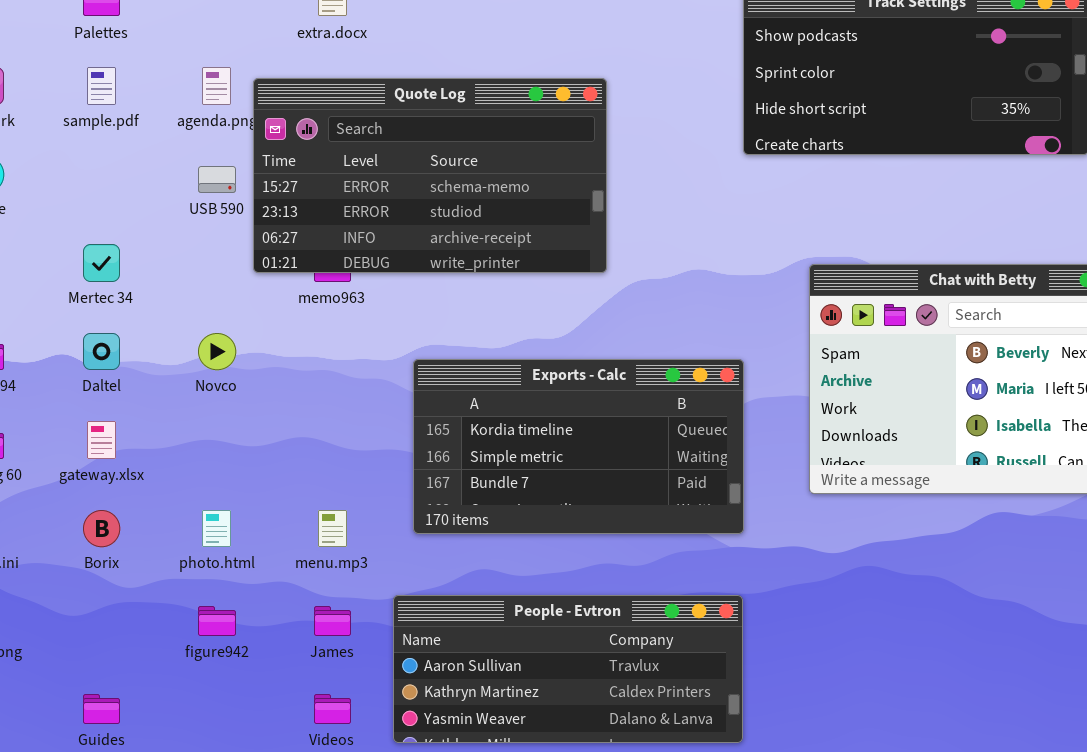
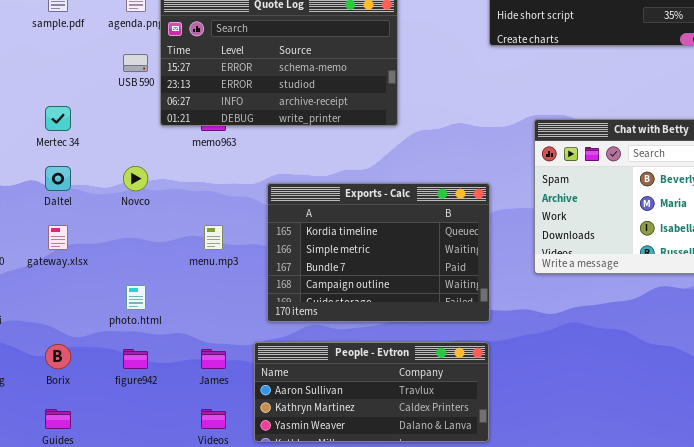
Exports - Calc: [413,359,744,534] -> [267,183,490,322], resized
Borix: [83,510,120,547] -> [45,344,71,369], moved
menu.mp3: [318,510,347,547] -> [204,225,223,250], moved

